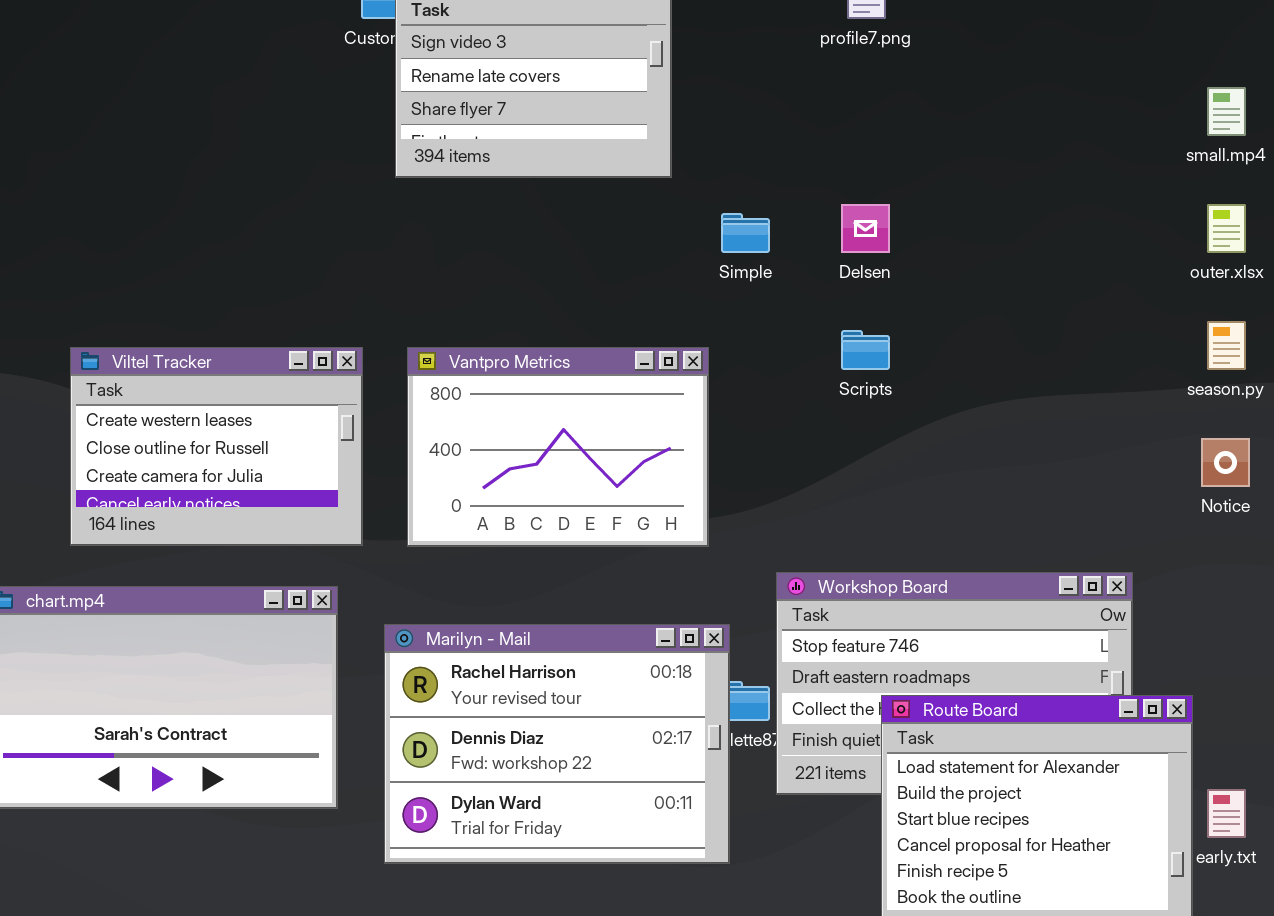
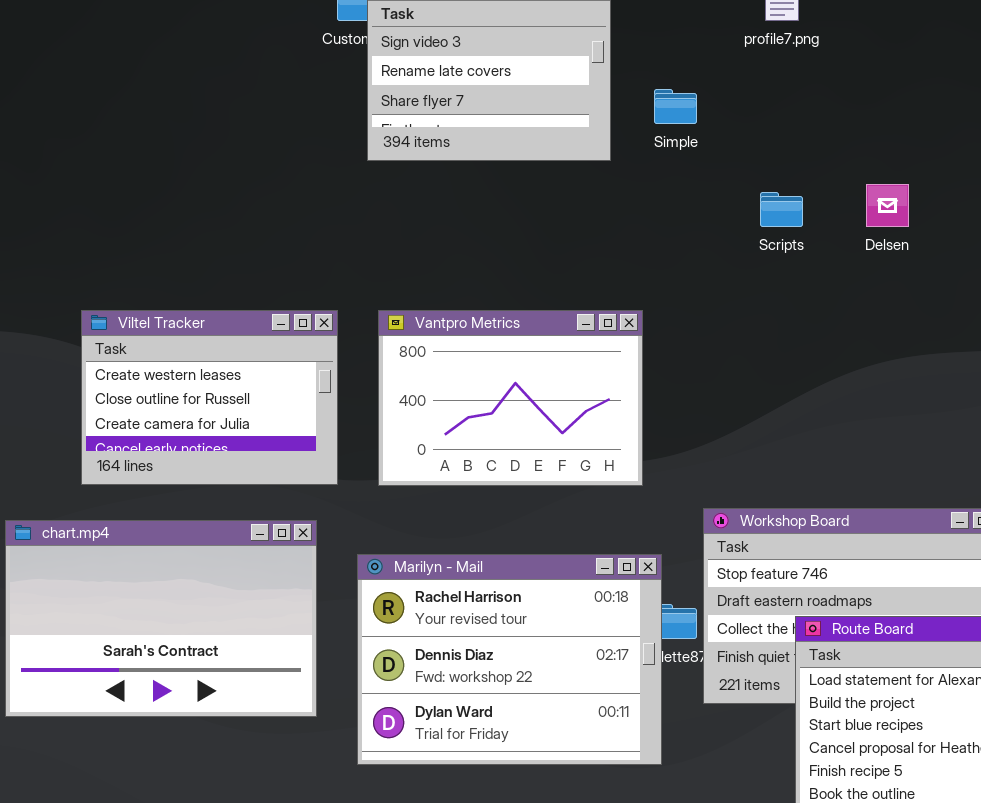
Delsen: [841,204,890,253] -> [866,184,909,227], moved
Simple: [721,213,770,253] -> [654,89,697,124], moved
Scripts: [841,330,890,370] -> [760,192,803,227], moved

